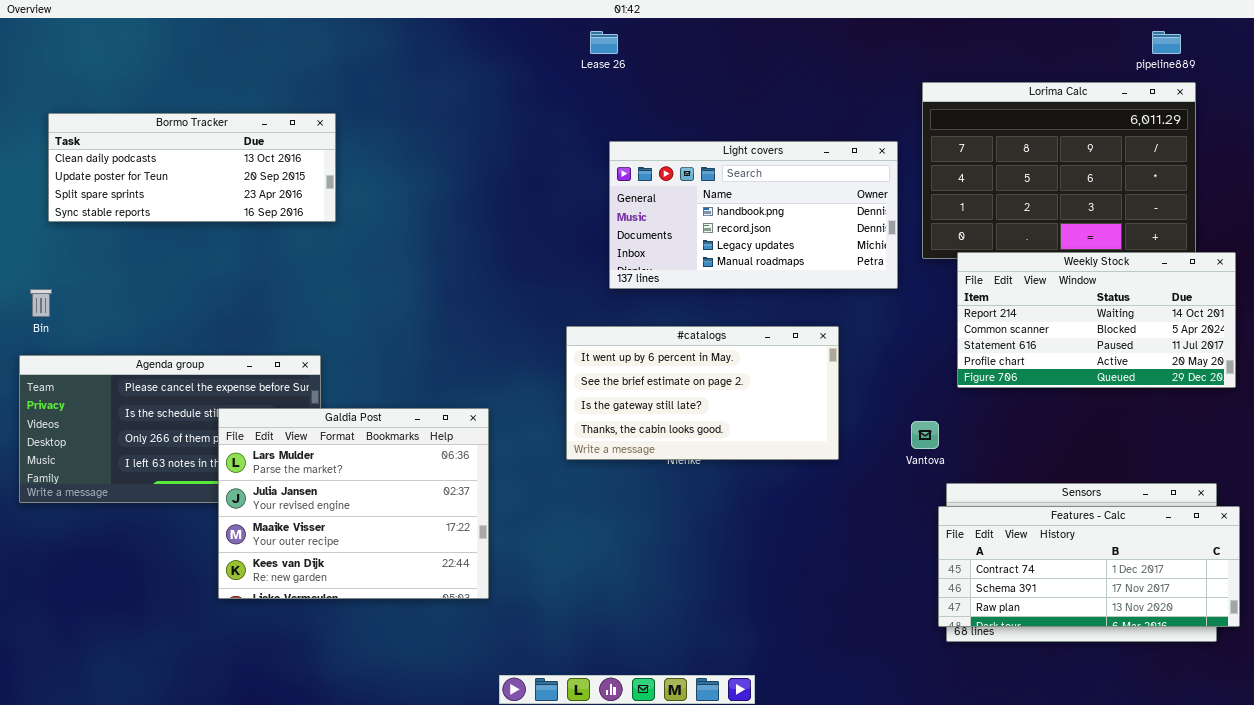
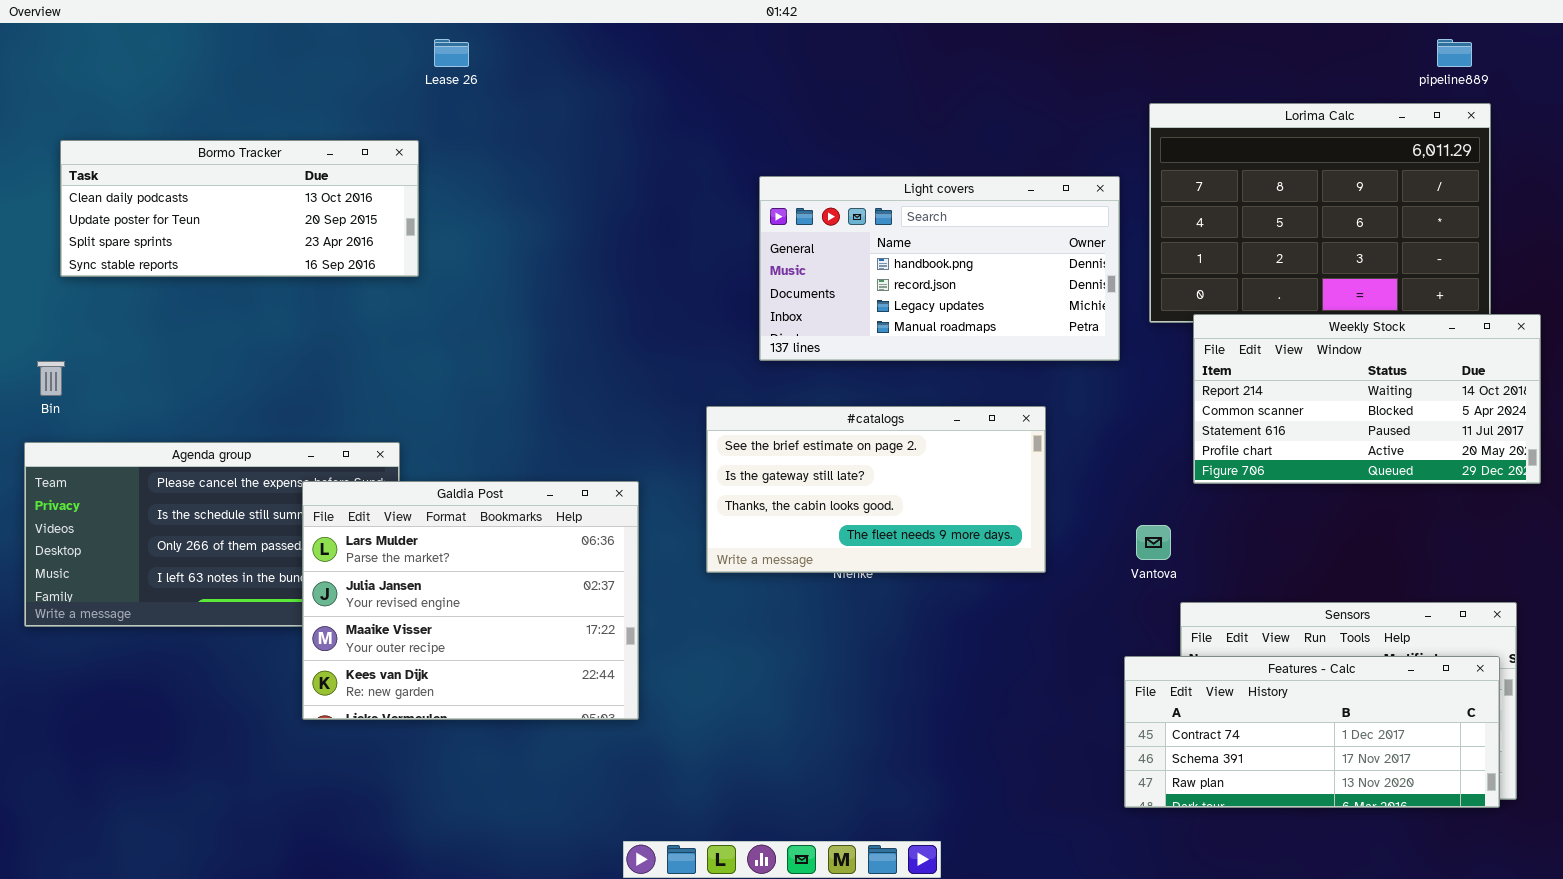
Lease 26: [590,31,618,54] -> [434,39,469,67], moved
#catalogs: [566,326,839,460] -> [706,406,1046,573], scrolled down 1 row
Galdia Post: [218,408,489,599] -> [302,481,639,720], moved
Features - Calc: [938,506,1240,627] -> [1124,656,1500,808], moved

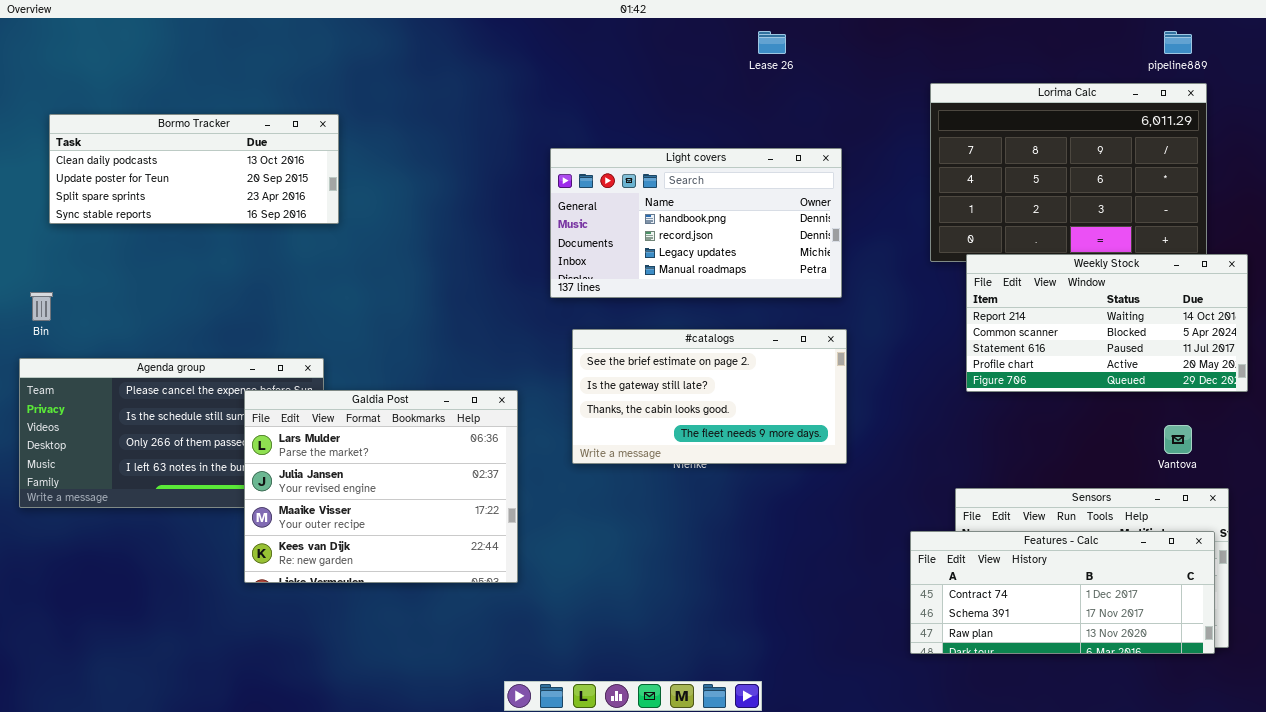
Lease 26: [434,39,469,67] -> [758,31,786,54], moved
Light covers: [759,176,1120,361] -> [550,148,842,298], moved
Vantova: [1136,525,1171,560] -> [1164,425,1192,454], moved

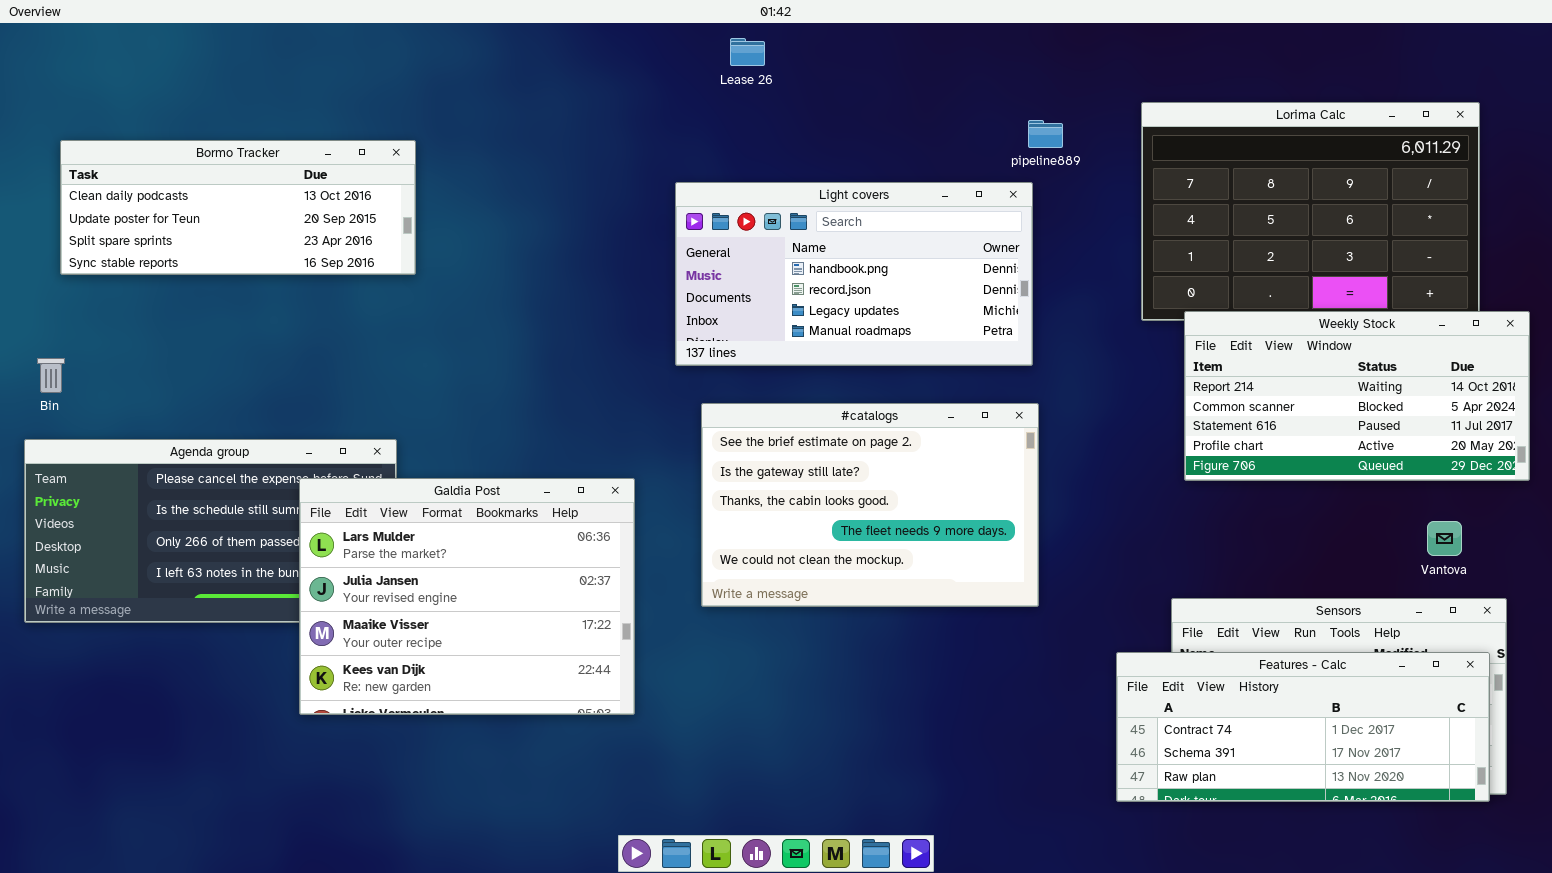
Lease 26: [758,31,786,54] -> [730,38,765,66], moved
pipeline889: [1164,31,1192,54] -> [1028,120,1063,148], moved
#catalogs: [572,329,847,464] -> [701,403,1039,607], resized

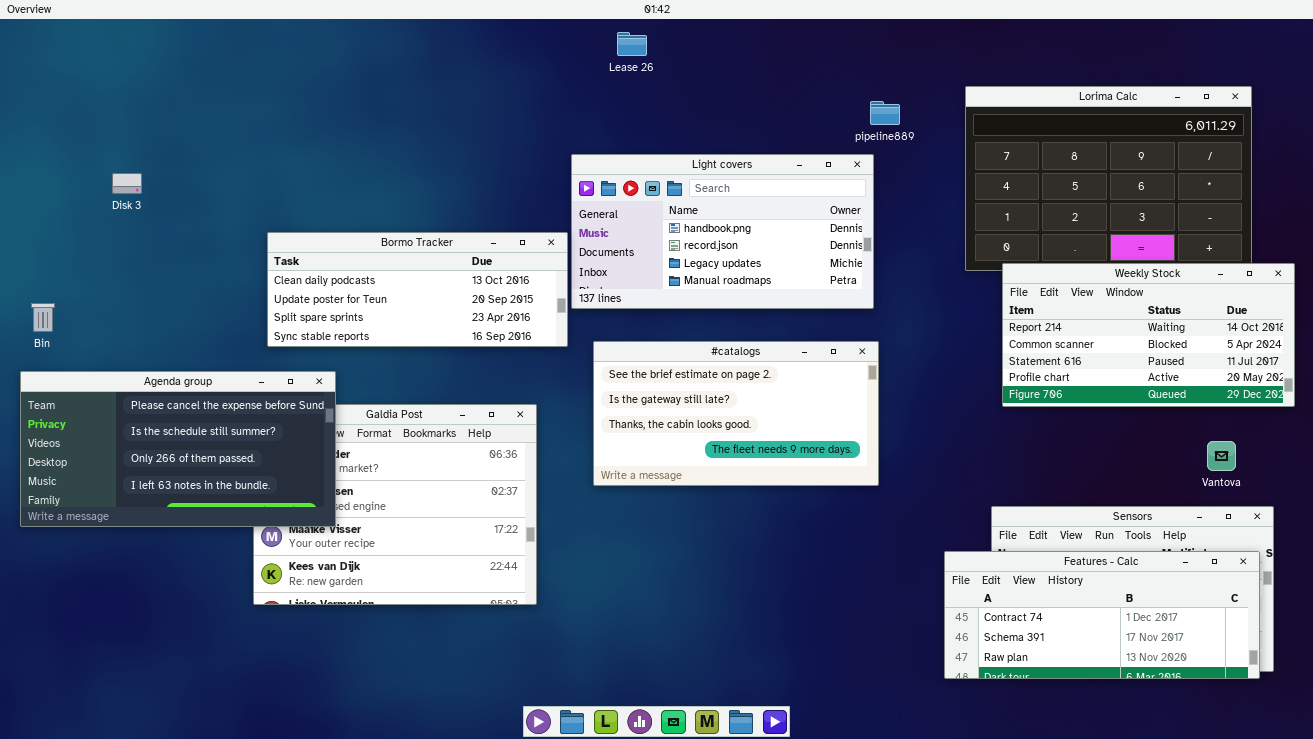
Bormo Tracker: [60,140,416,275] -> [267,232,568,347], moved
#catalogs: [701,403,1039,607] -> [593,341,879,486], resized
Agenda group: [24,439,397,623] -> [20,371,336,527], raised

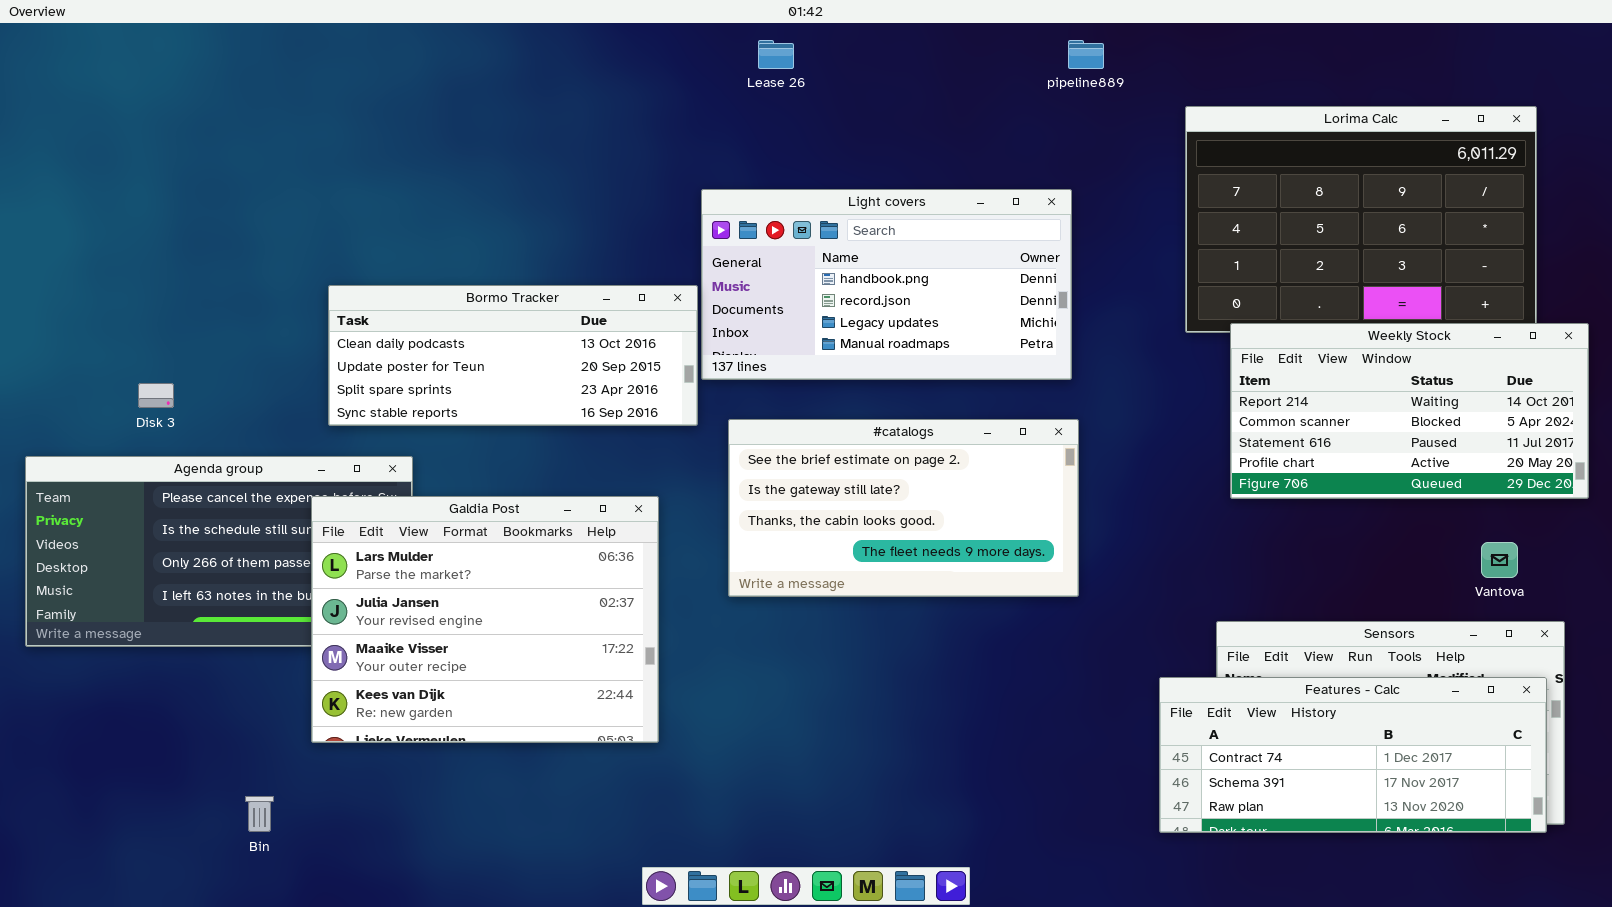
pipeline889: [870,101,900,125] -> [1068,40,1104,69], moved
Disk 3: [112,173,142,194] -> [138,383,174,408], moved
Bin: [31,303,55,332] -> [245,796,274,832], moved
Galdia Post: [253,404,537,605] -> [311,496,659,743], raised

